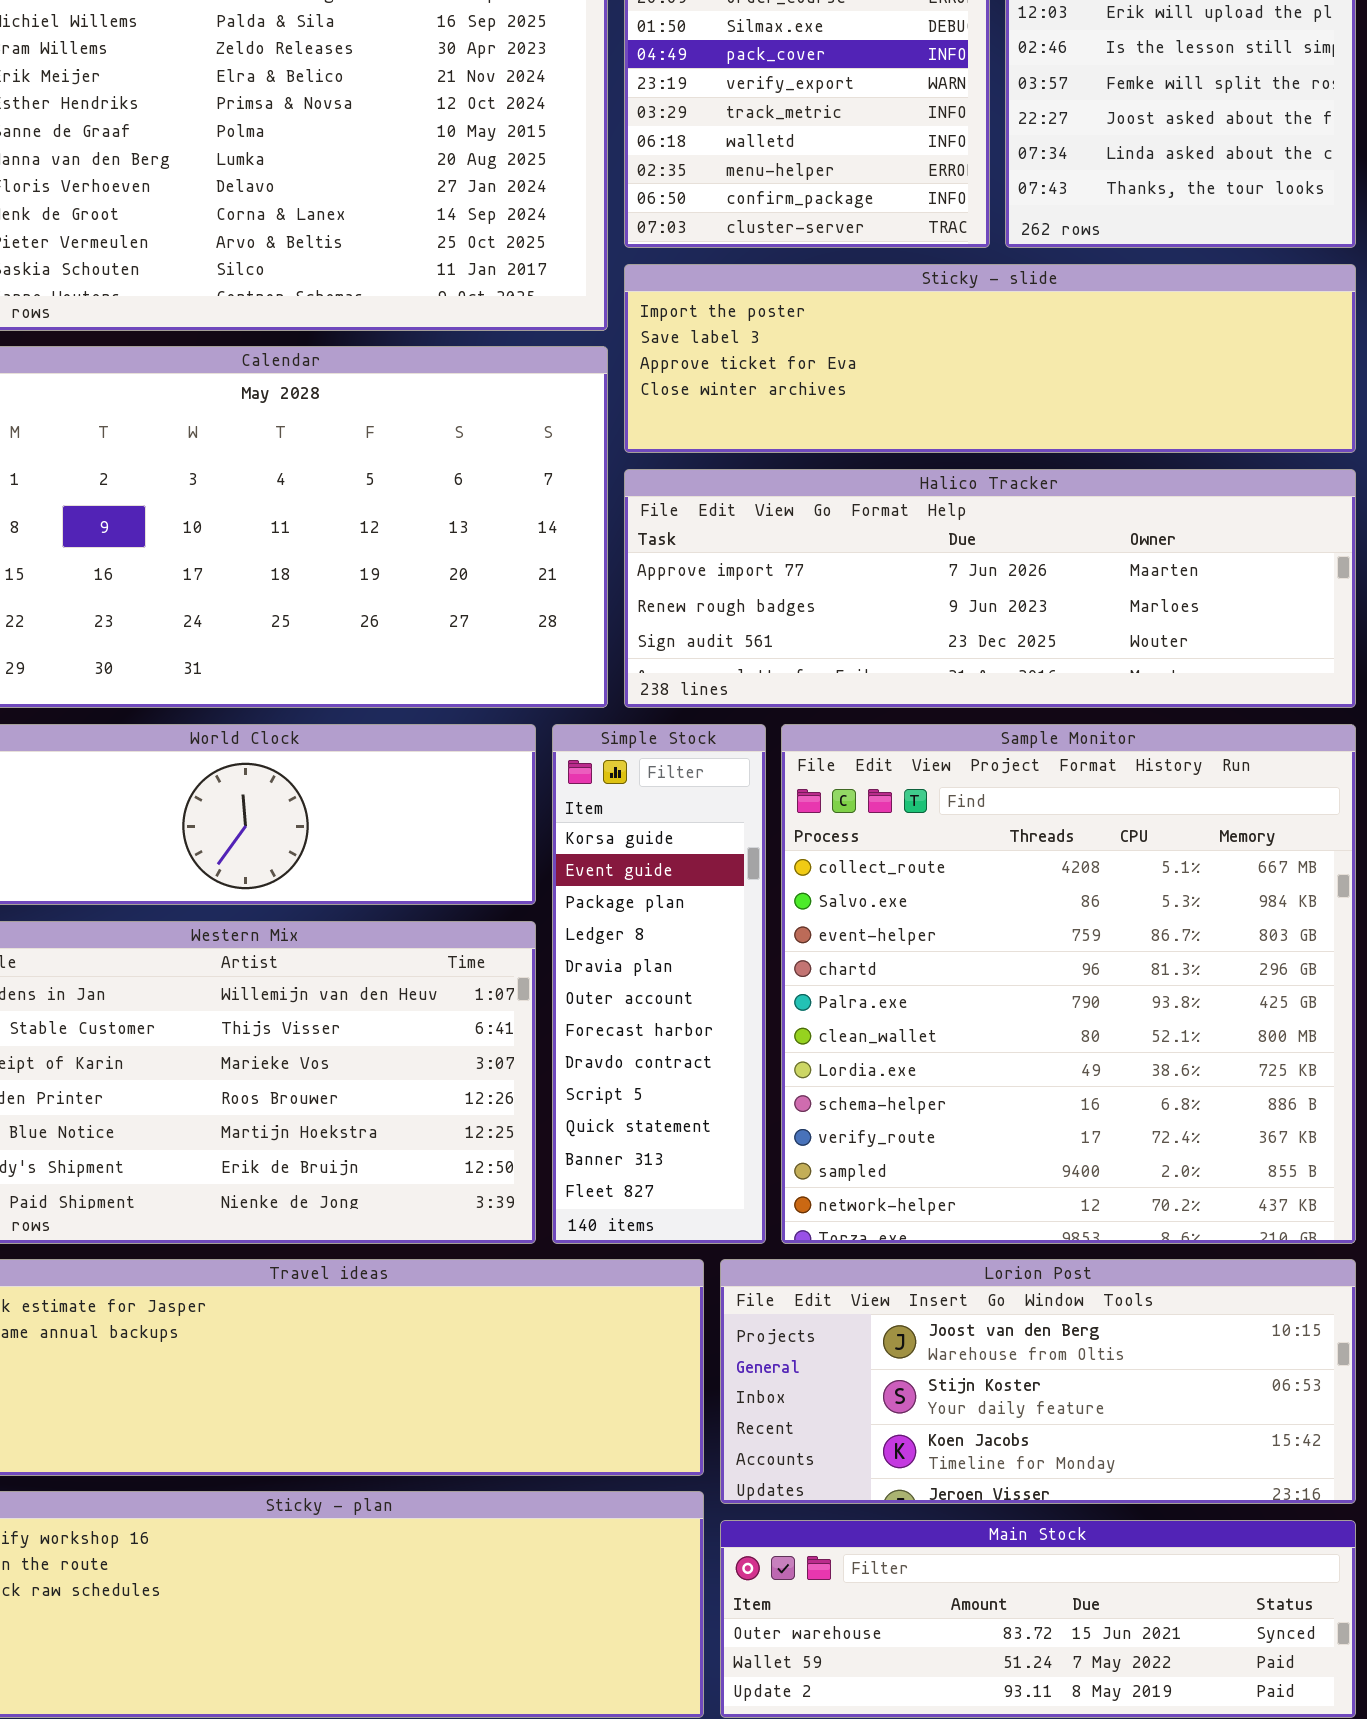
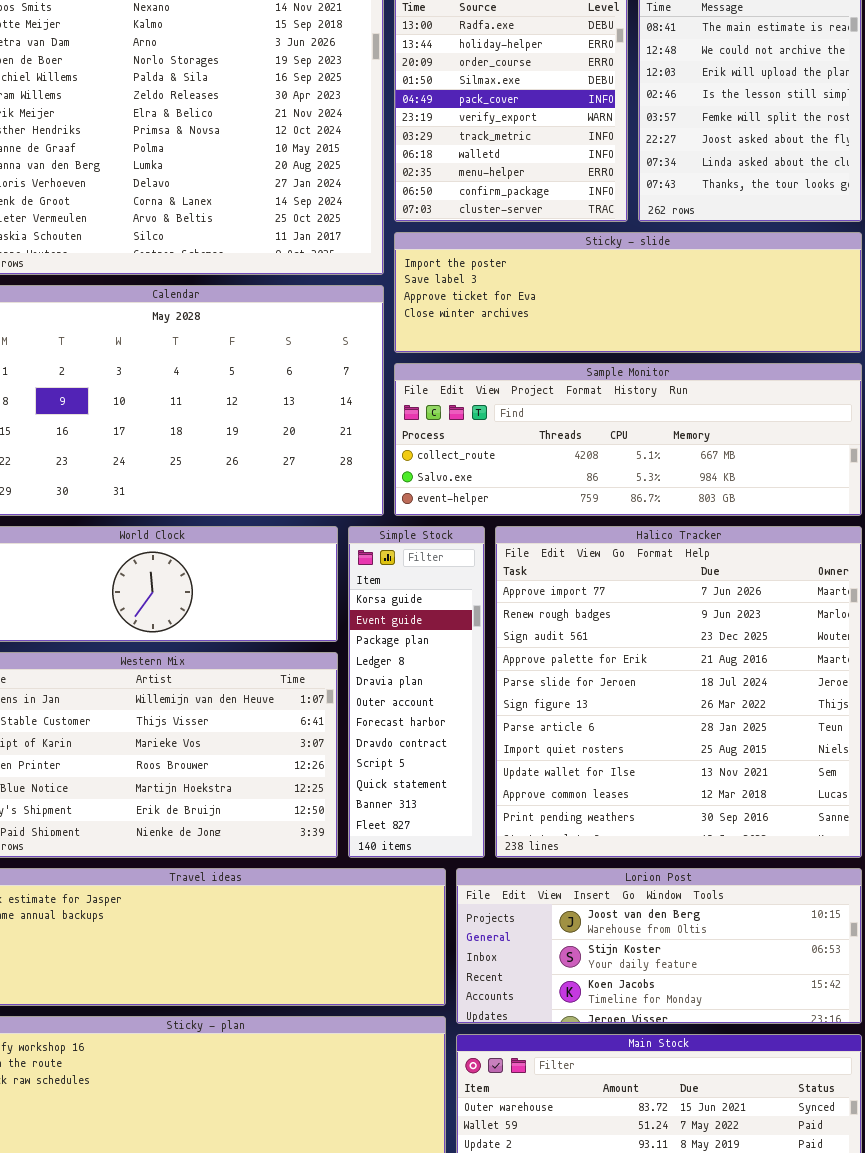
Halico Tracker: [624,469,1356,708] -> [495,526,862,858], moved, resized
Sample Monitor: [781,724,1356,1244] -> [394,363,862,516], moved, resized

